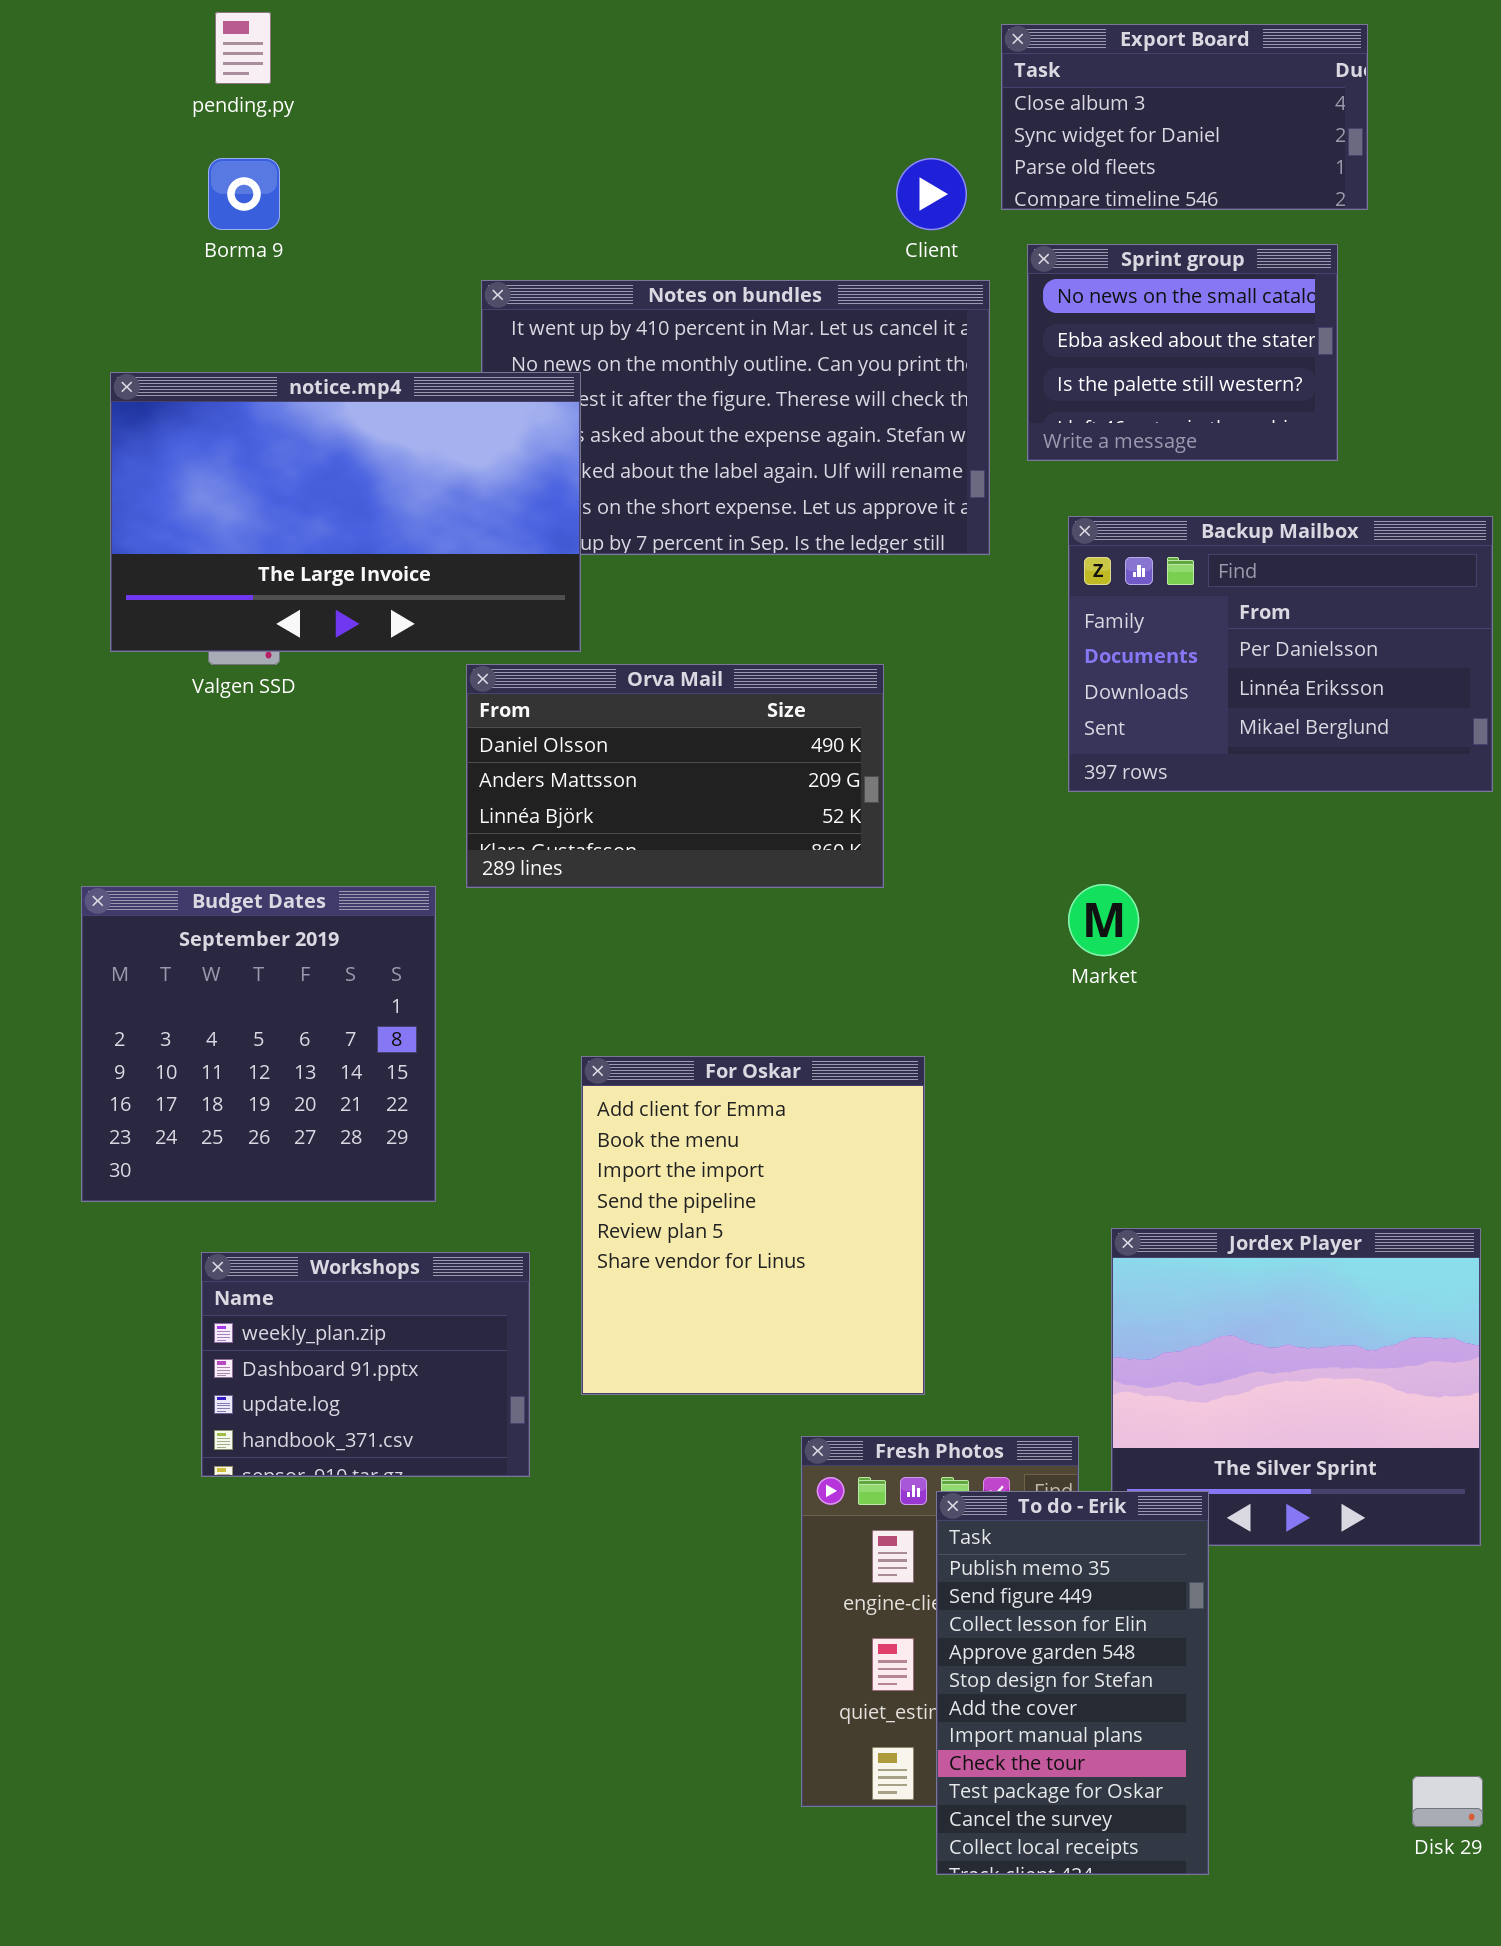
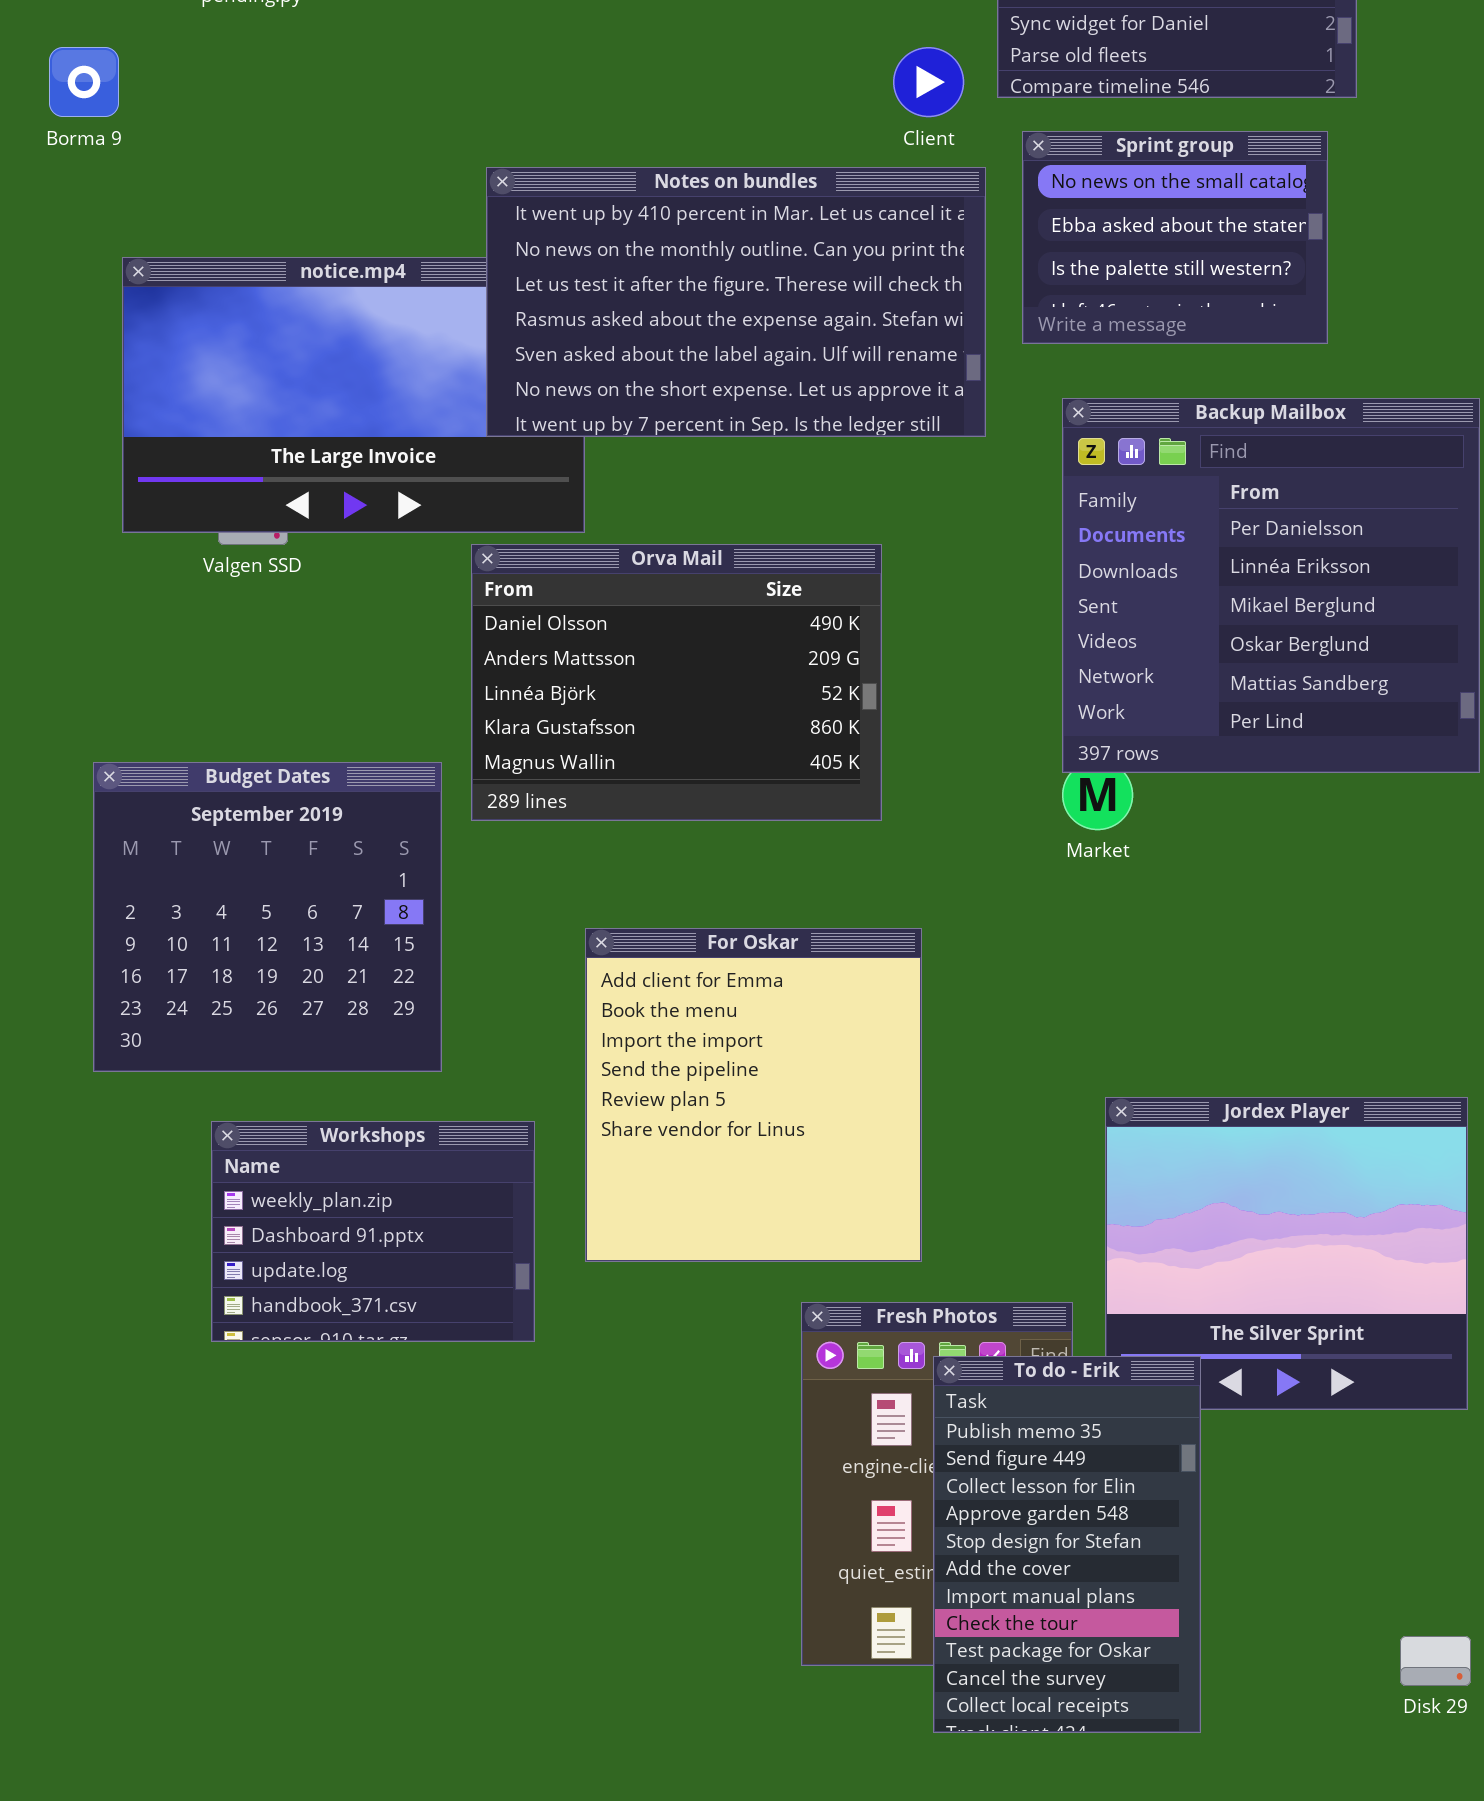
Borma 9: [208,158,280,230] -> [49,47,119,117], moved
Notes on bundles: [481,280,990,555] -> [486,167,986,437], raised
Backup Mailbox: [1068,516,1493,792] -> [1062,398,1480,773], resized
Orva Mail: [466,664,884,888] -> [471,544,882,821], resized

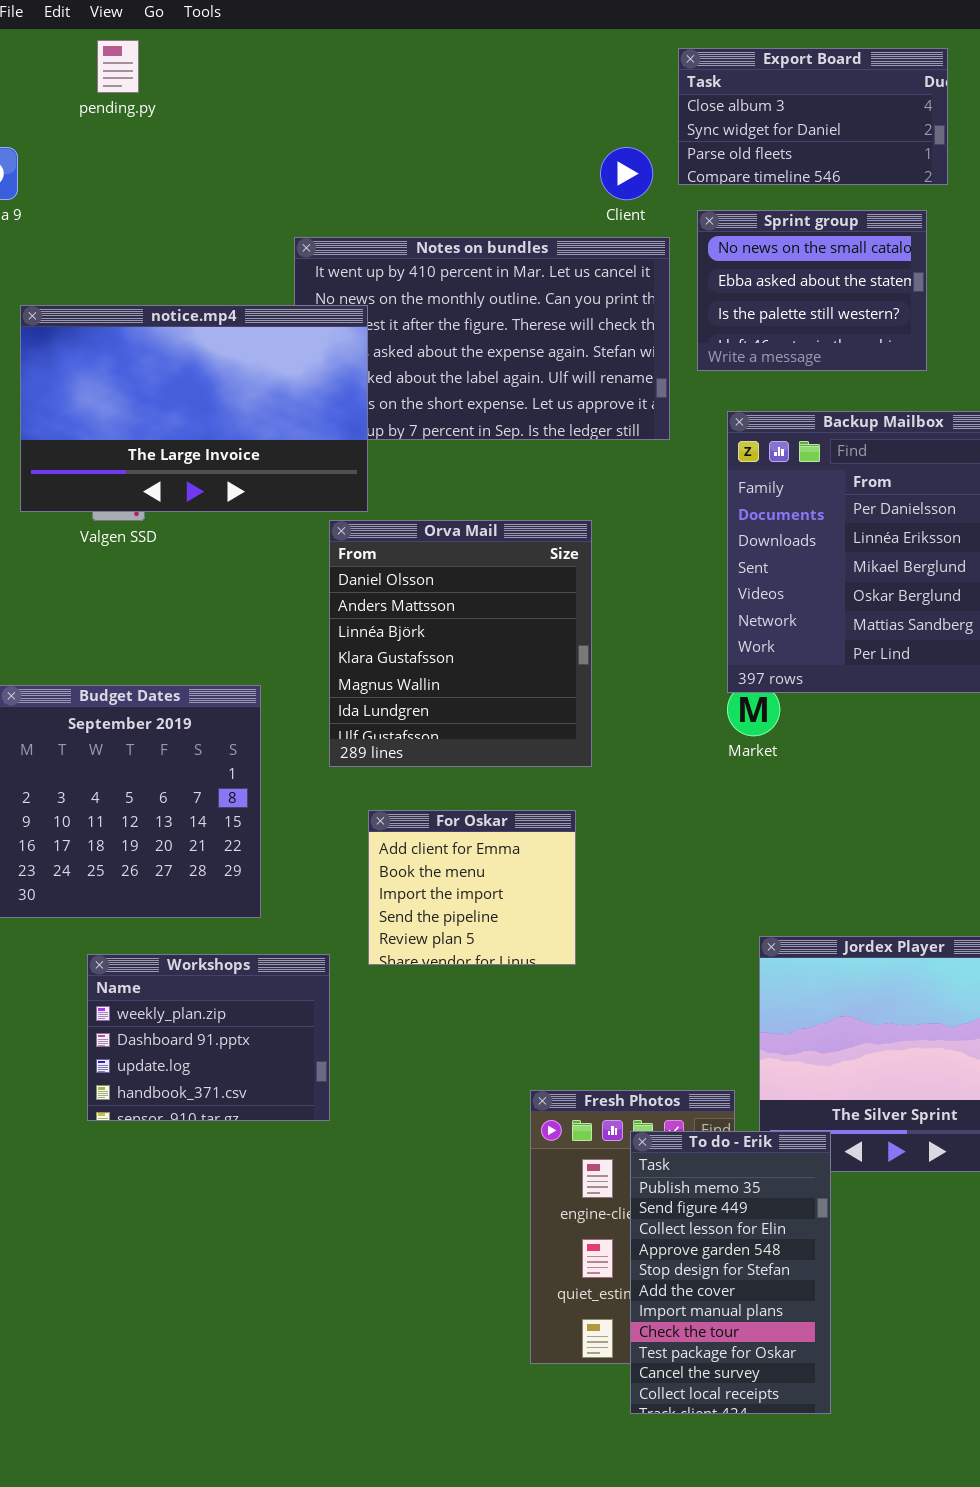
notice.mp4: [122,257,585,533] -> [20,305,368,512], raised
Orva Mail: [471,544,882,821] -> [329,520,592,767], resized
For Oskar: [585,928,922,1262] -> [368,810,576,965], resized

